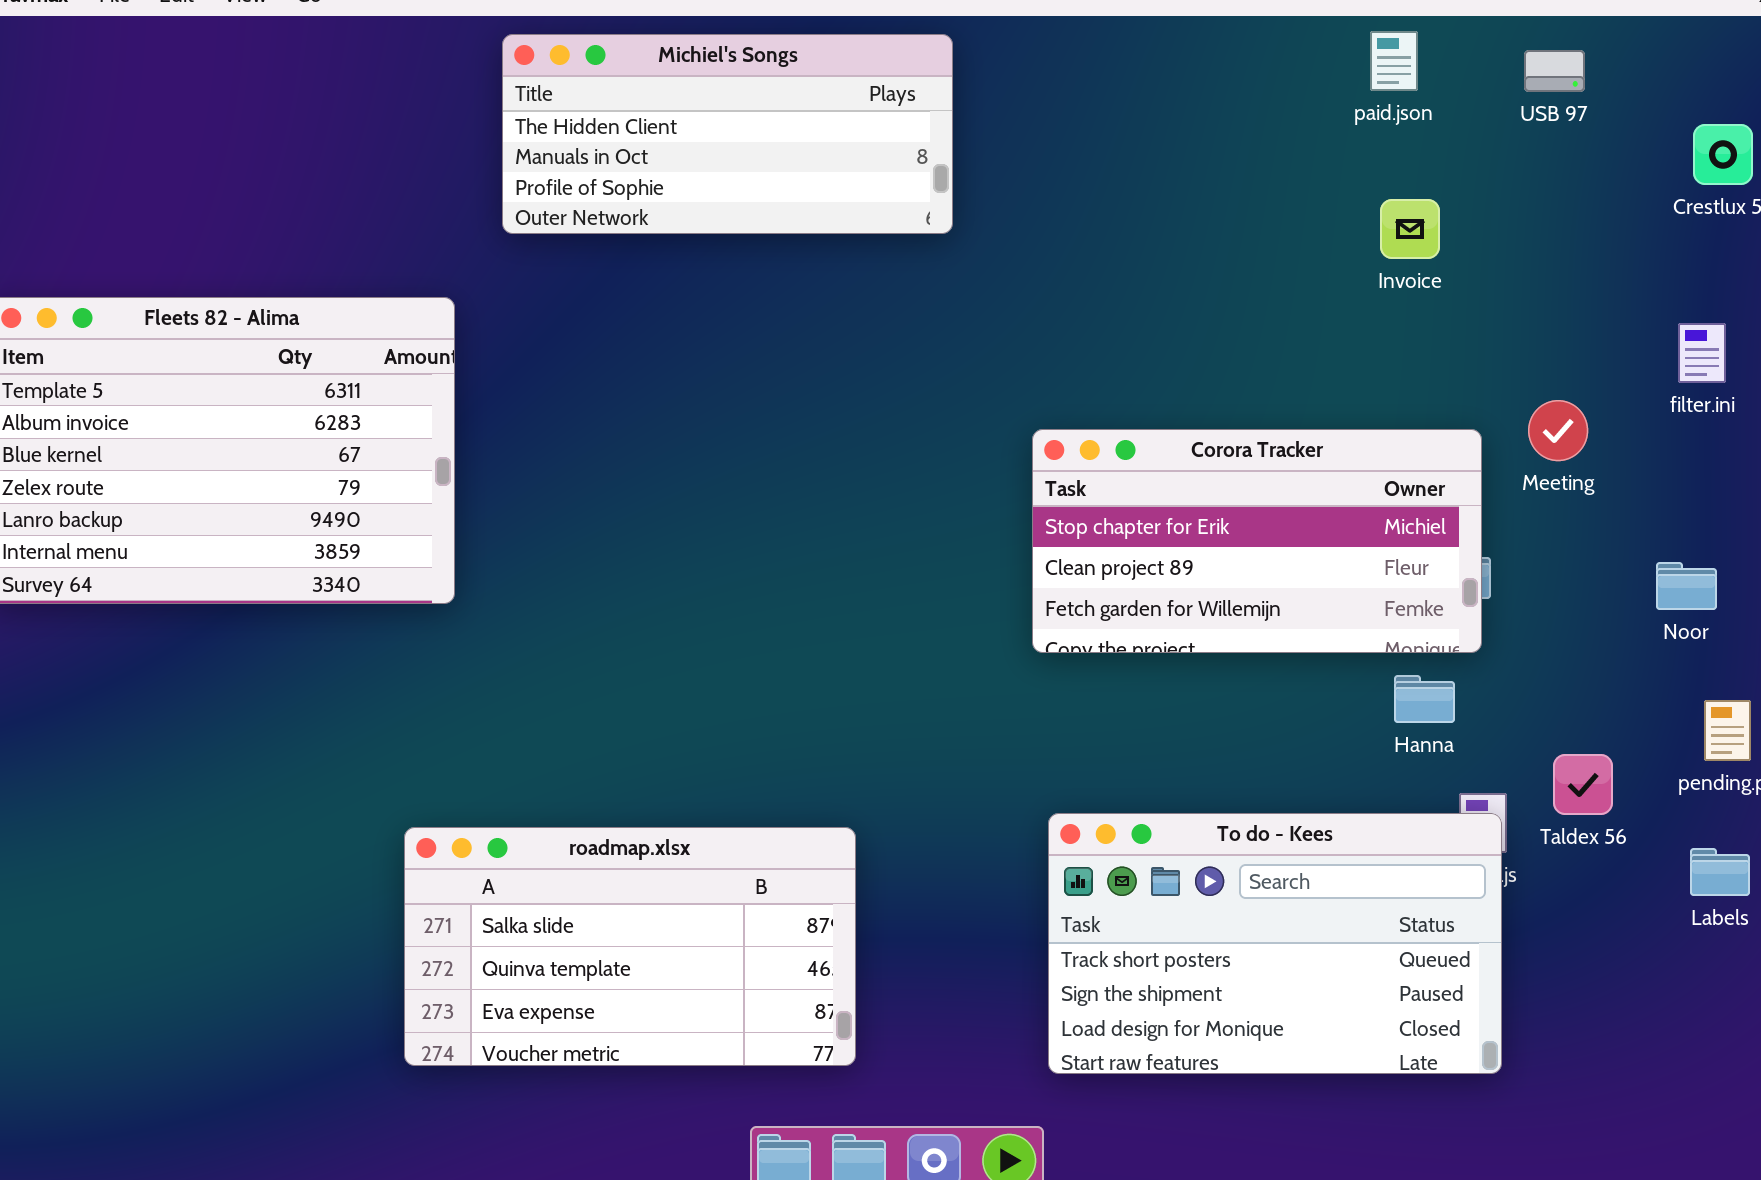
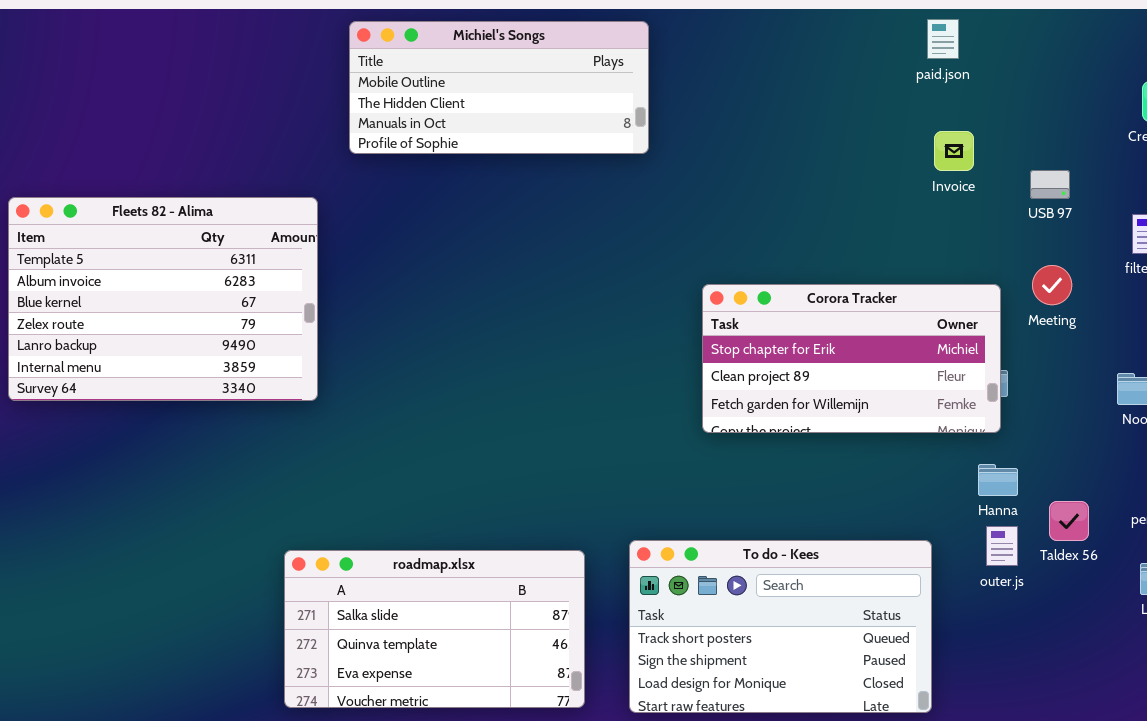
Michiel's Songs: [502,34,953,234] -> [349,21,649,154], scrolled up 1 row
USB 97: [1524,50,1585,92] -> [1030,170,1070,199], moved
Hanna: [1394,675,1455,723] -> [978,464,1018,496], moved
To do - Kees: [1048,813,1502,1074] -> [629,540,932,713], moved

